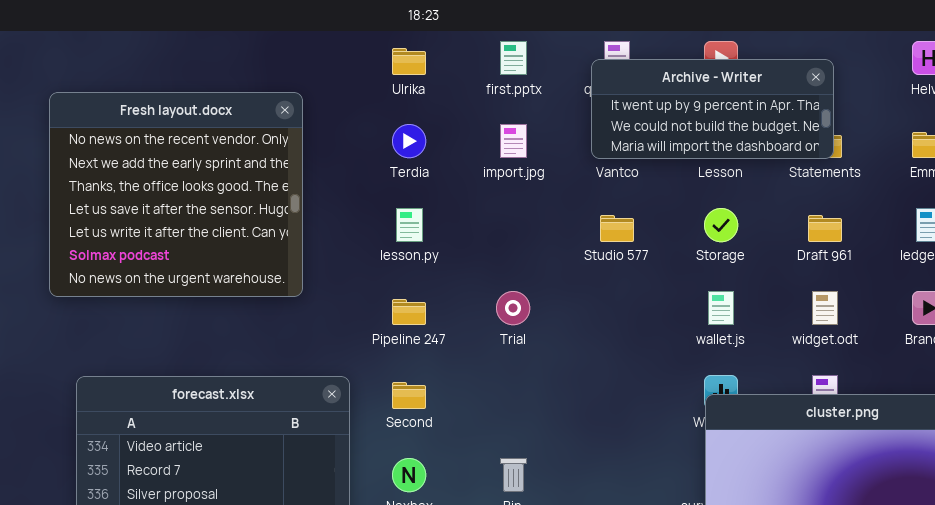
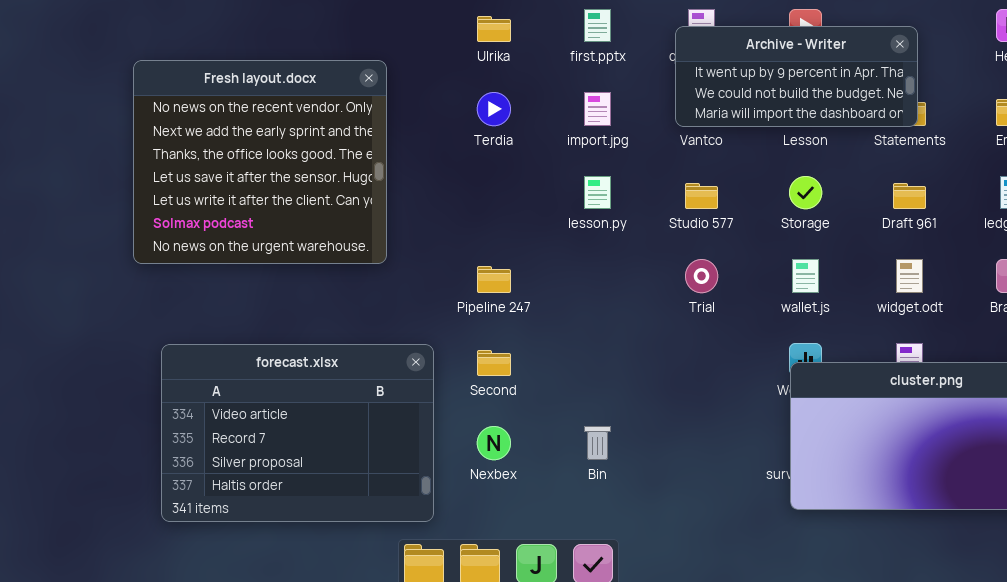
lesson.py: [396,208,423,242] -> [584,176,611,209], moved
Trial: [496,291,530,325] -> [685,259,718,293], moved

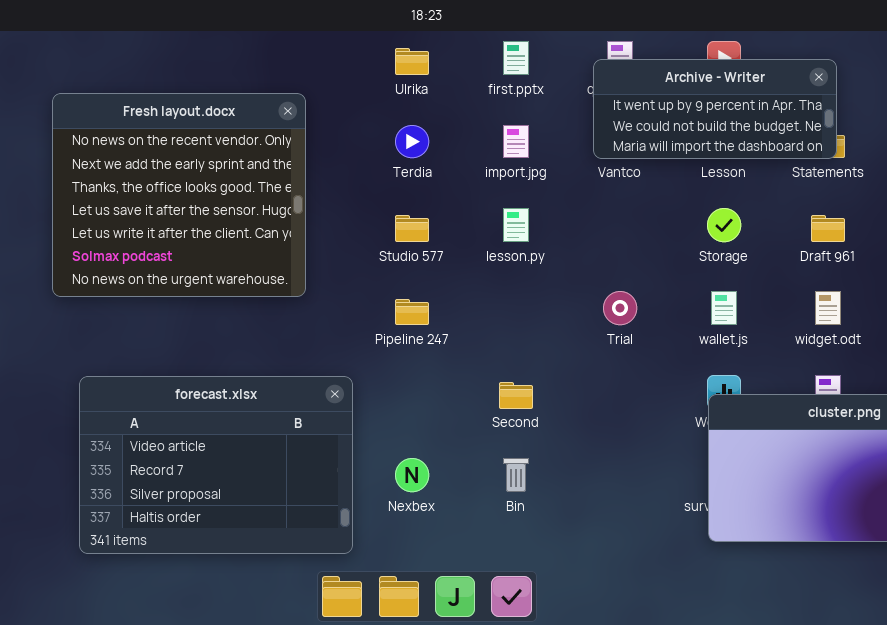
Studio 577: [685,183,718,209] -> [395,215,429,242], moved
Second: [477,350,511,376] -> [499,382,533,409], moved

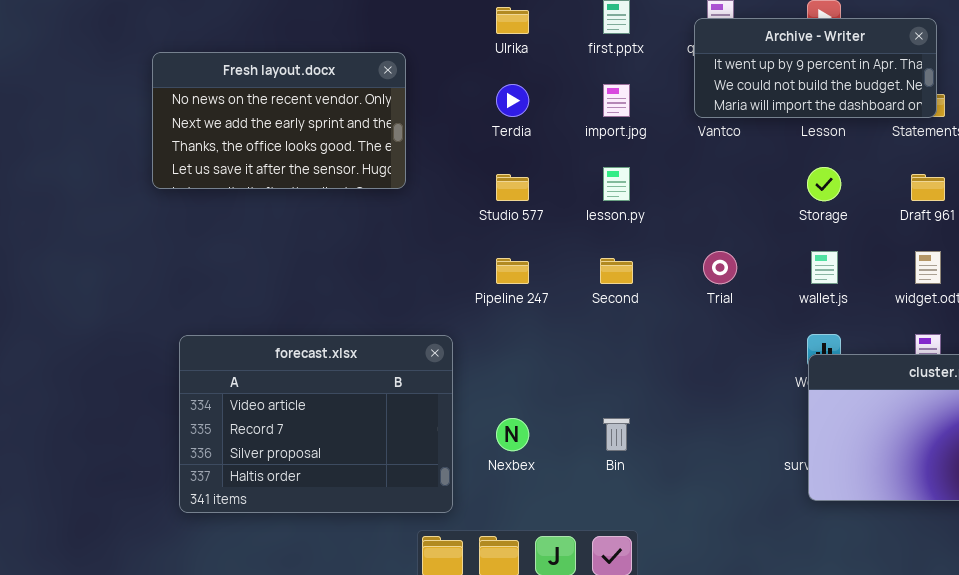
Fresh layout.docx: [52,93,306,297] -> [152,52,406,189], resized
Second: [499,382,533,409] -> [600,258,633,284], moved

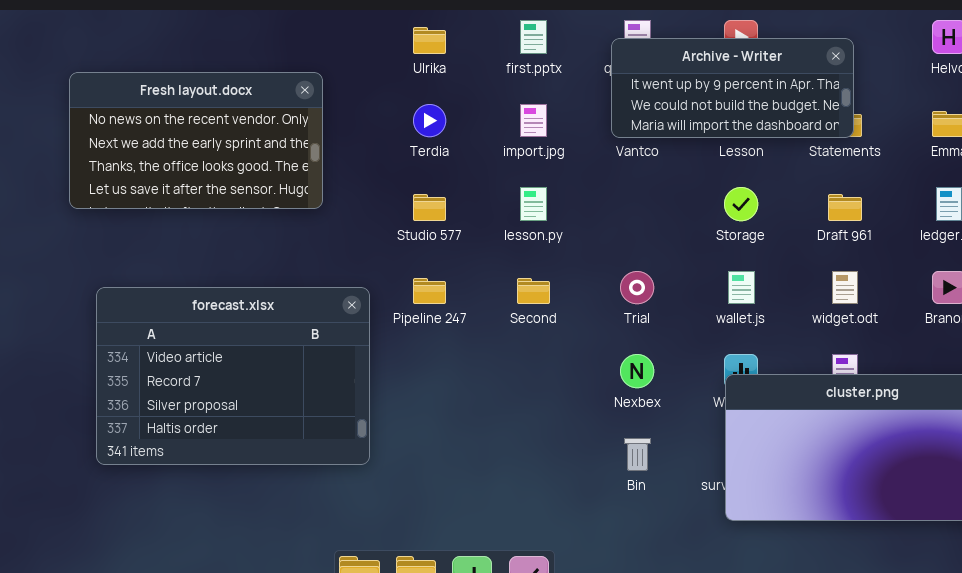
forecast.xlsx: [179,335,453,513] -> [96,287,370,465], moved
Nexbex: [496,418,529,451] -> [620,354,654,388], moved
Bin: [603,418,630,451] -> [624,438,651,471], moved

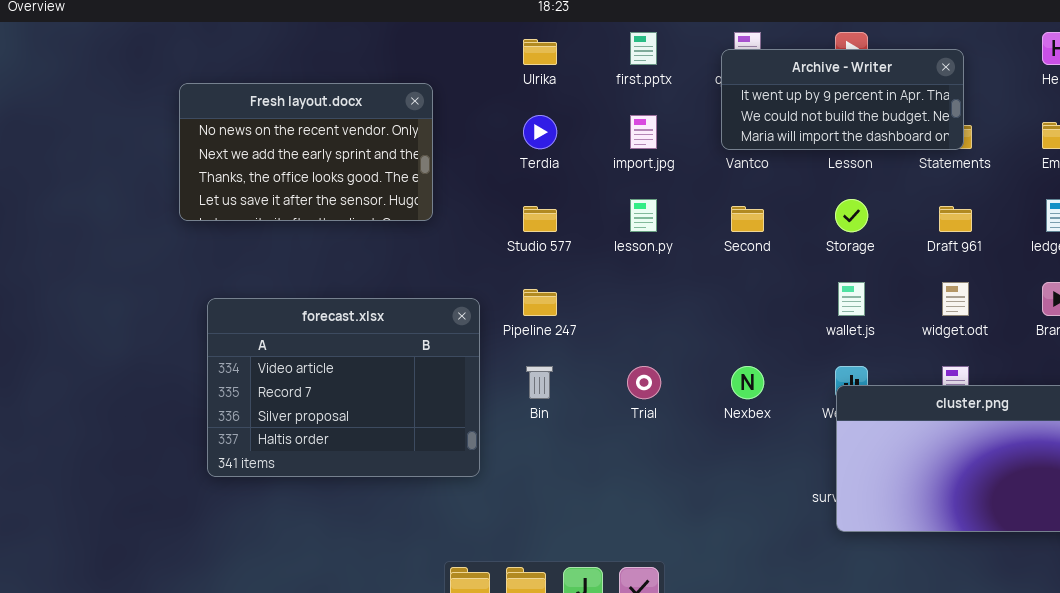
Trial: [620,271,654,304] -> [627,366,661,399], moved
Second: [517,278,550,304] -> [731,206,764,232], moved
Bin: [624,438,651,471] -> [526,366,553,399], moved

